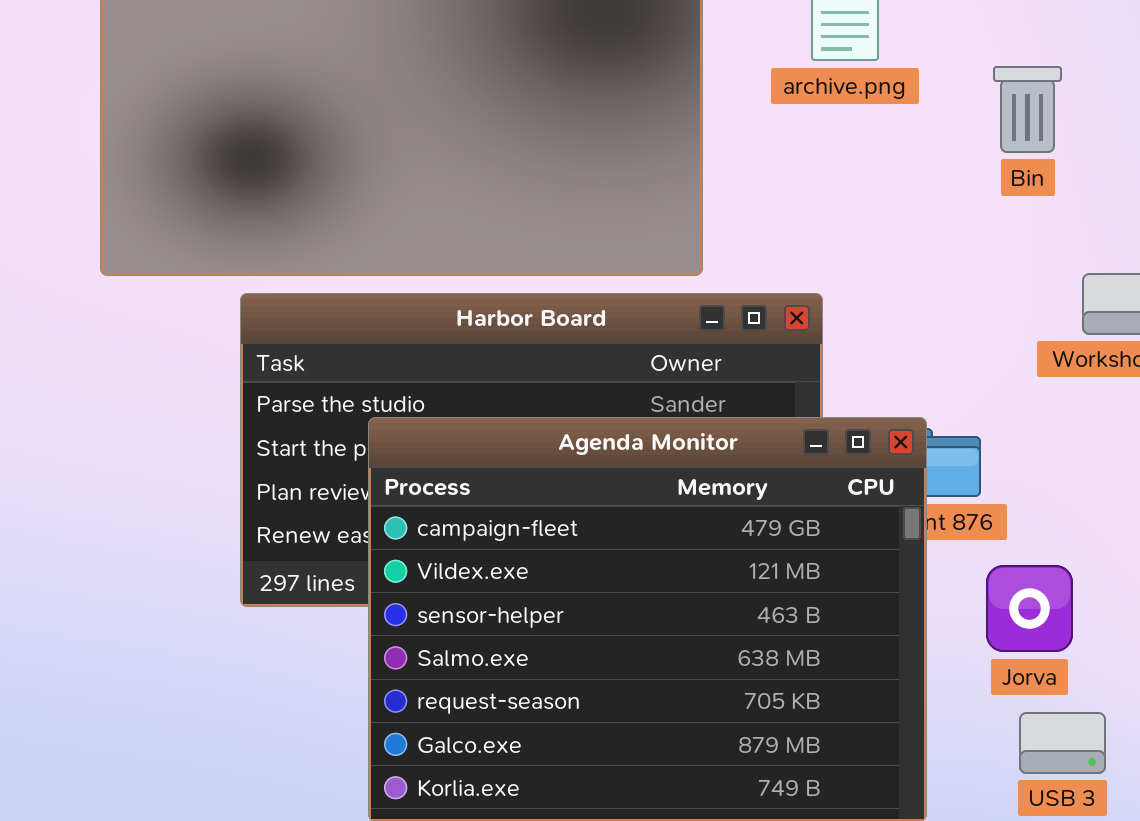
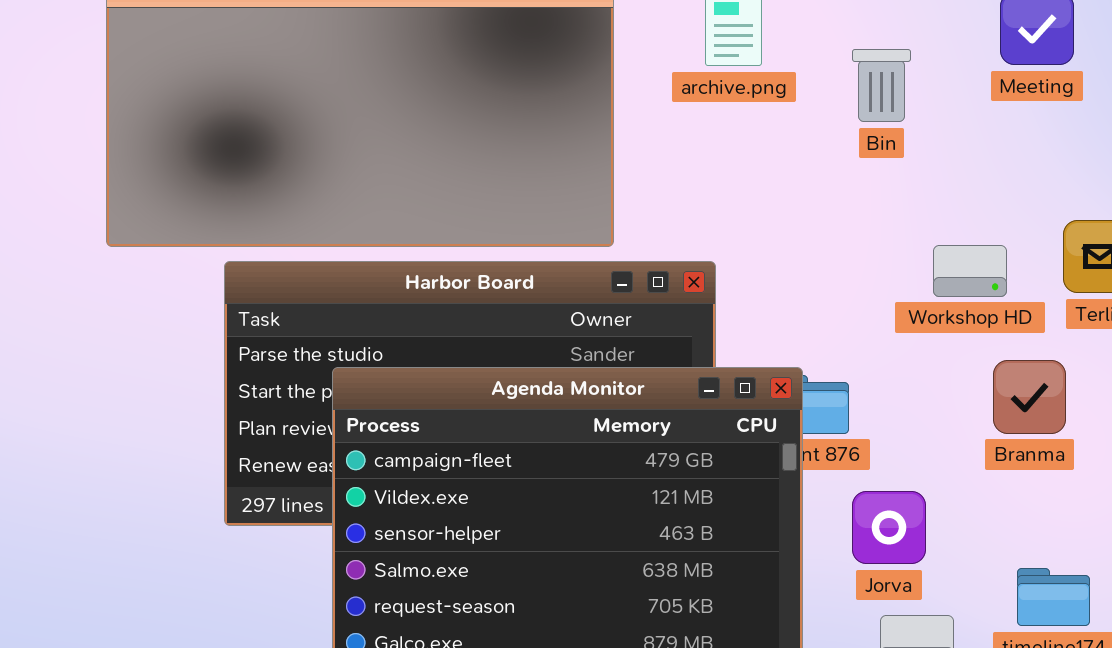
Bin: [993,66,1062,153] -> [852,49,911,122], moved

